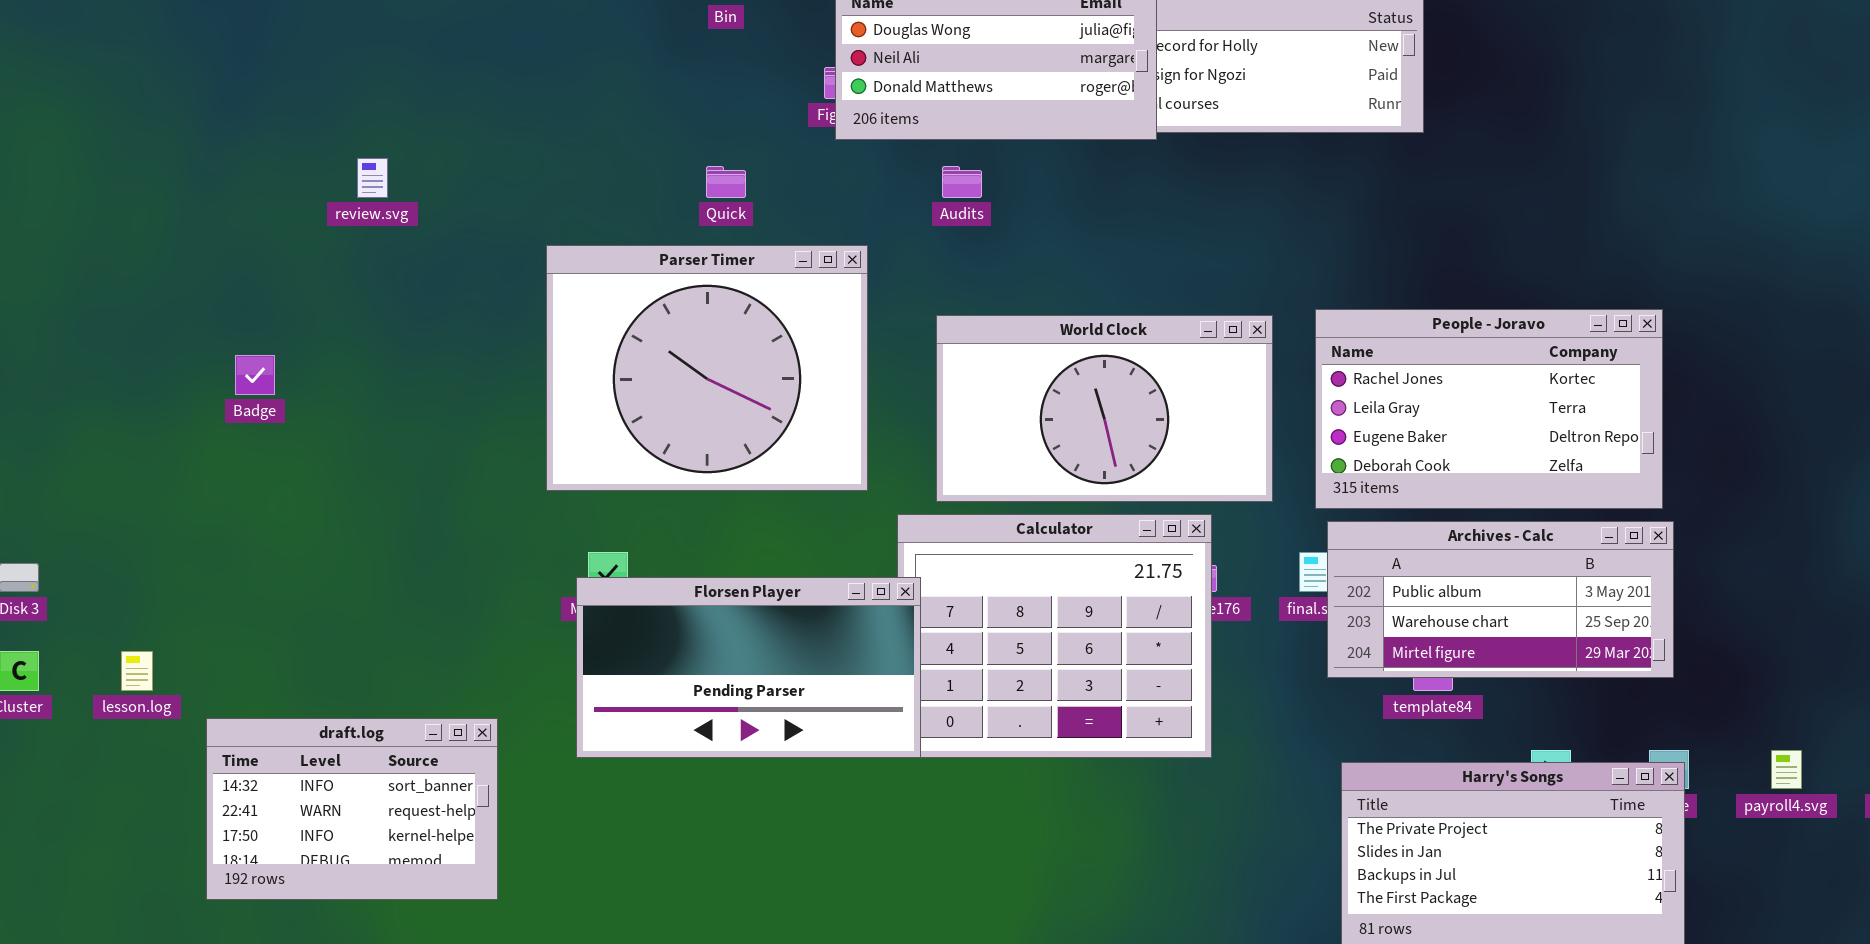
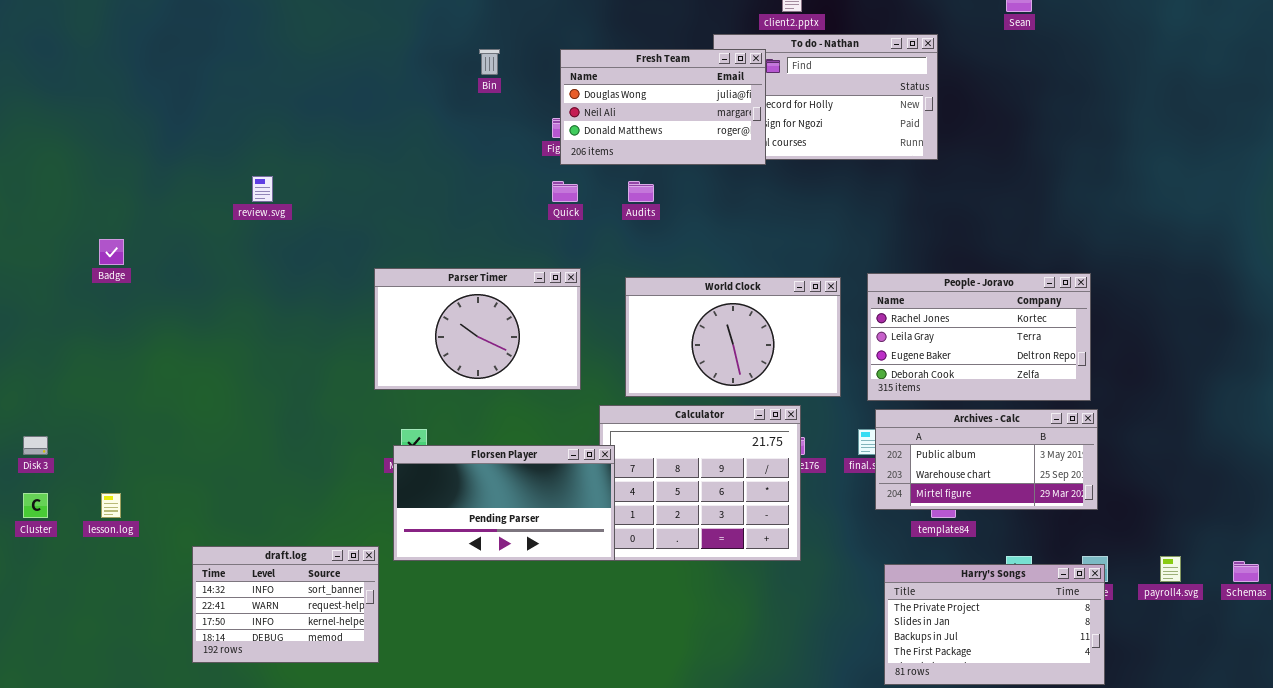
Quick: [706,166,746,198] -> [552,181,578,202], moved
Parser Timer: [546,245,868,491] -> [374,268,581,390], resized
Badge: [235,355,275,395] -> [99,239,124,265], moved
draft.log: [206,718,498,900] -> [192,546,379,663], moved

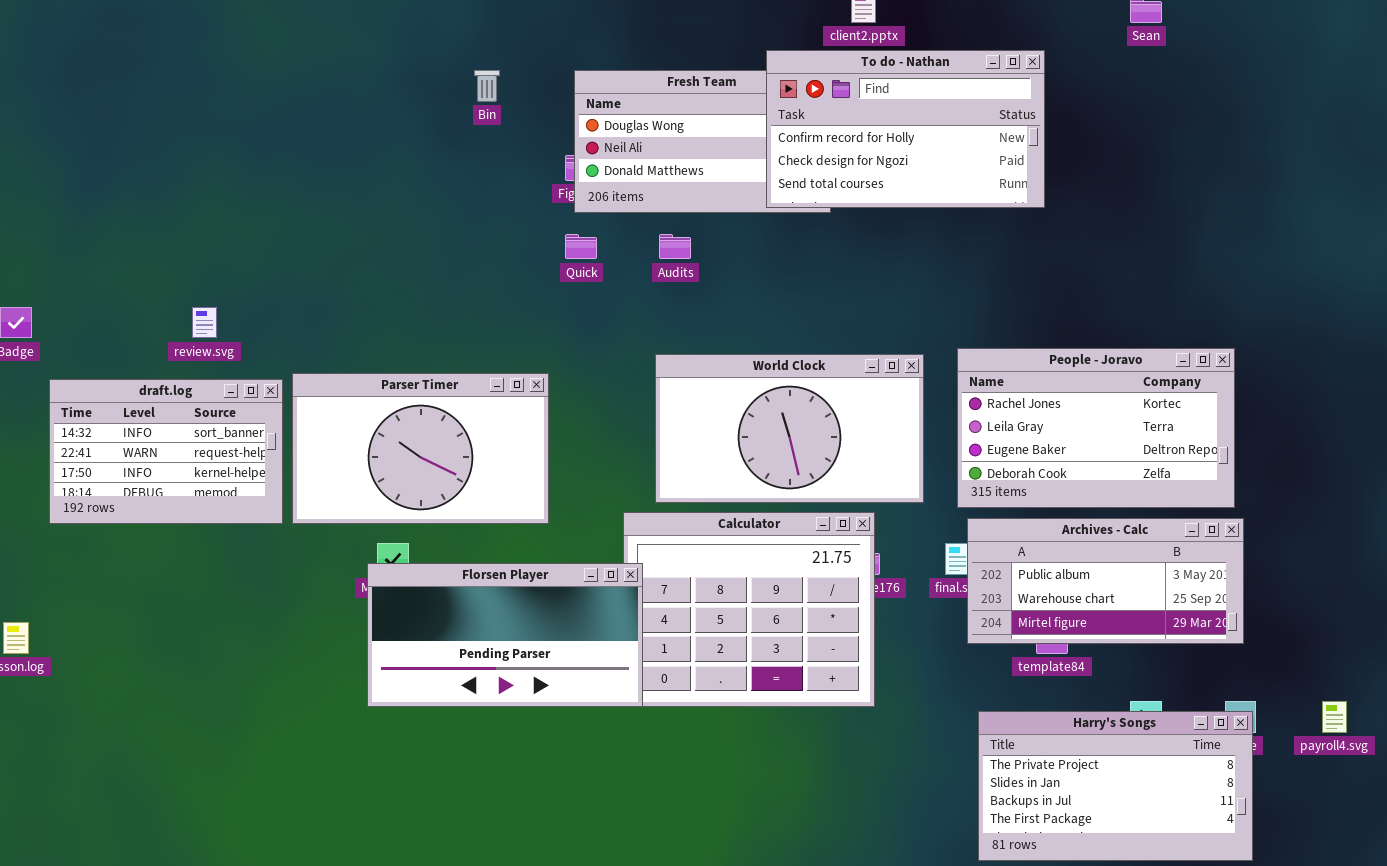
To do - Nathan: [713,34,938,160] -> [766,50,1045,208], raised
review.svg: [252,176,273,202] -> [192,307,217,338], moved
Parser Timer: [374,268,581,390] -> [292,373,549,524], moved
draft.log: [192,546,379,663] -> [49,379,283,524], moved

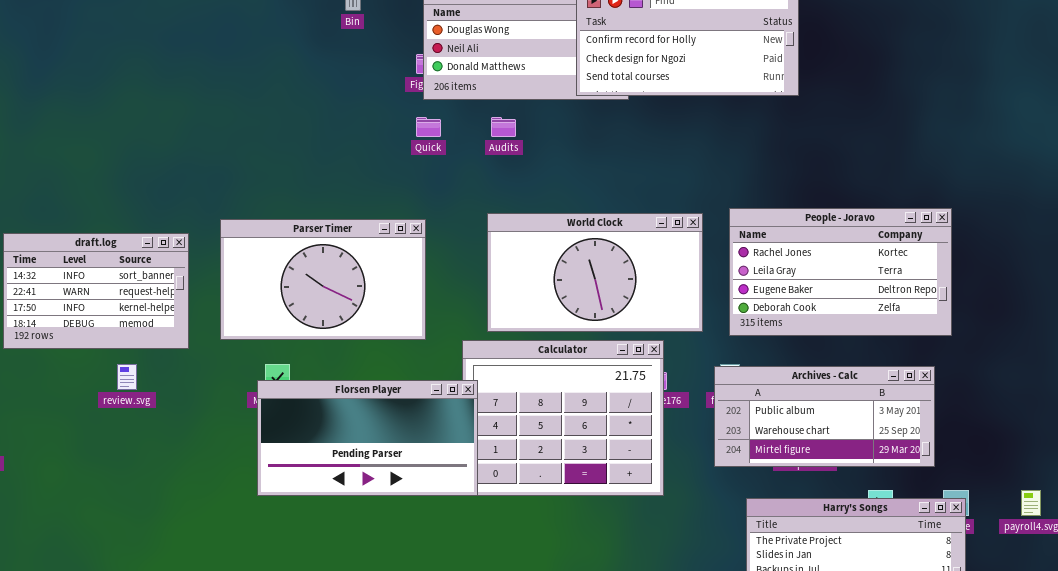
review.svg: [192,307,217,338] -> [117,364,137,390], moved
Parser Timer: [292,373,549,524] -> [220,219,426,340], moved
Archives - Calc: [967,518,1244,644] -> [714,366,935,467], moved

